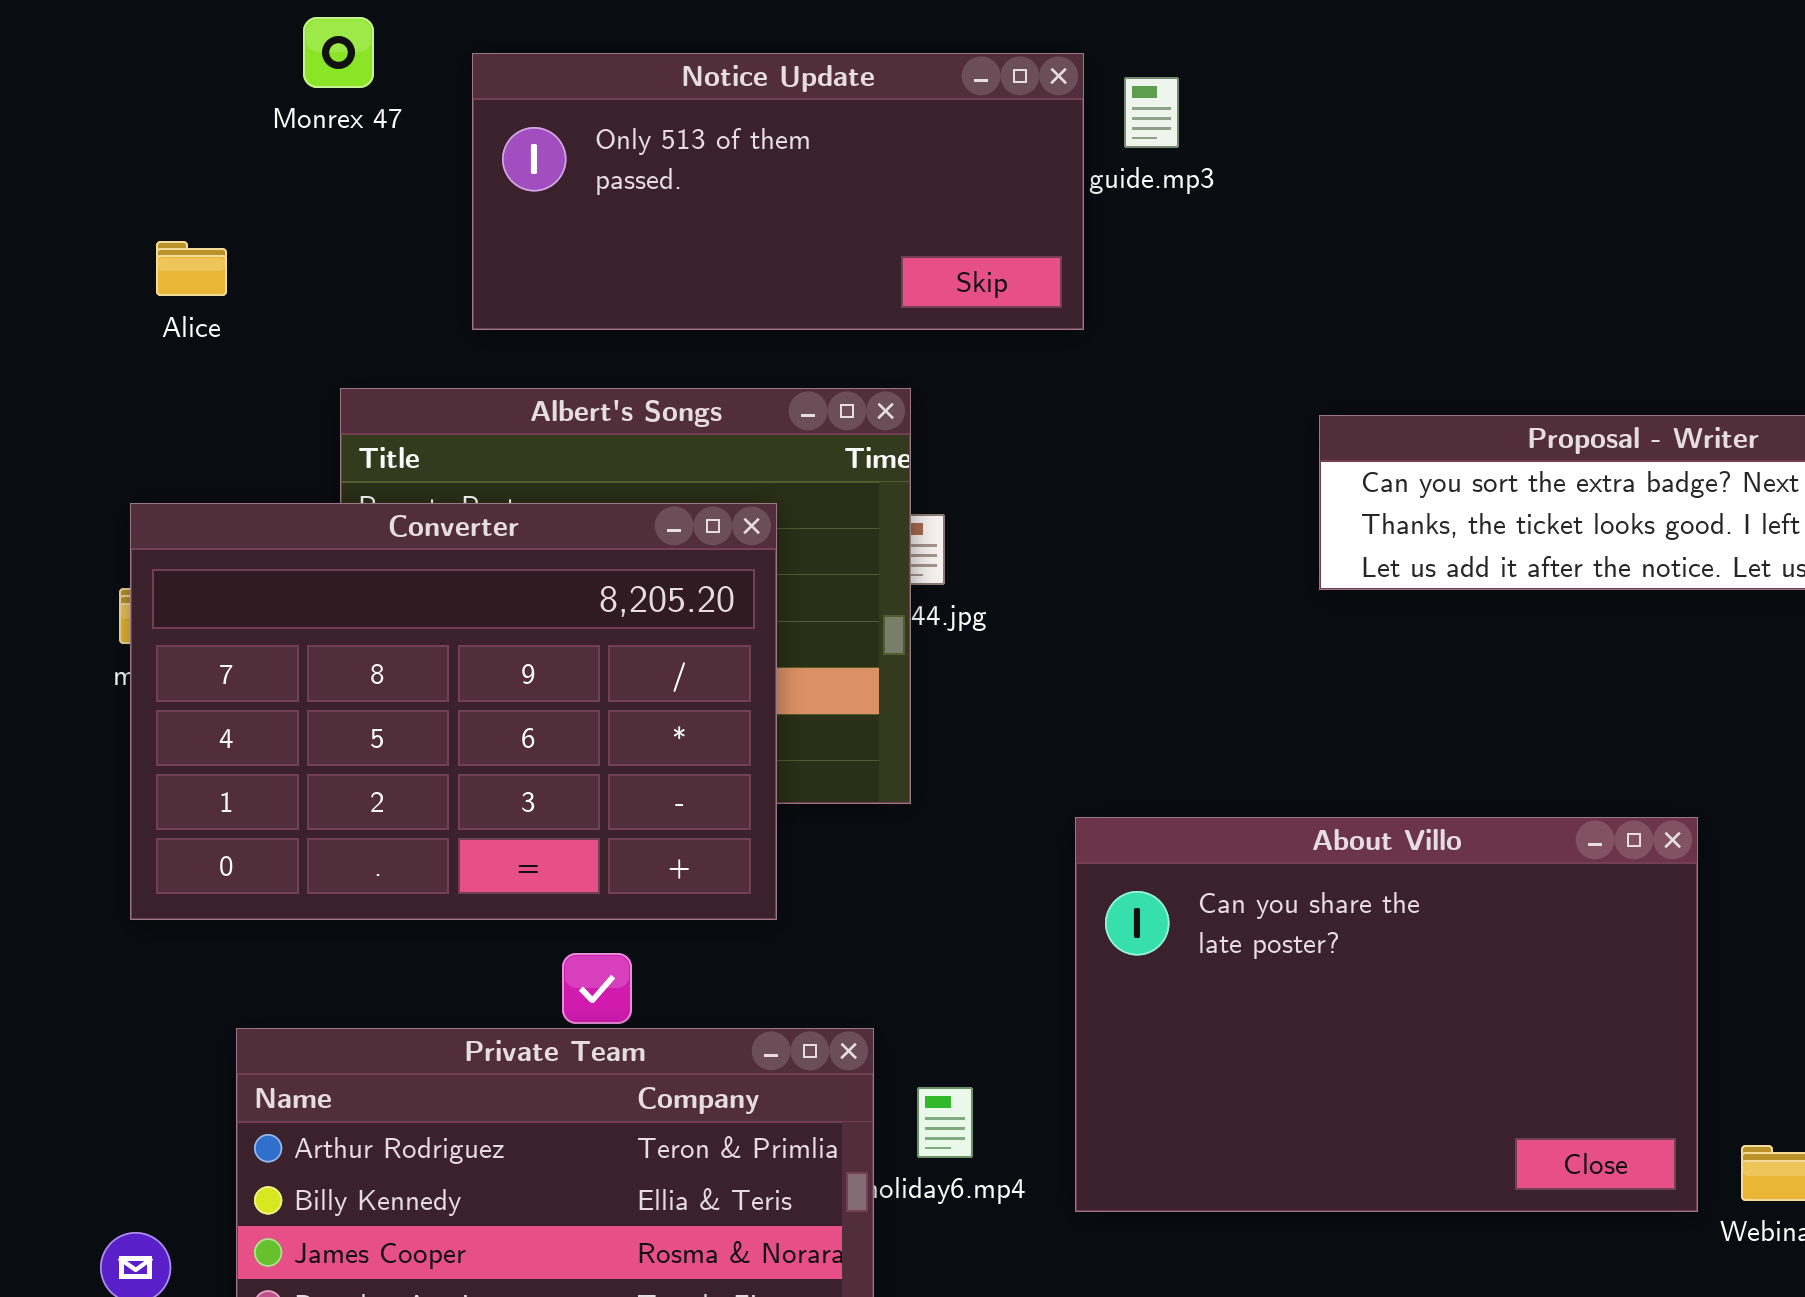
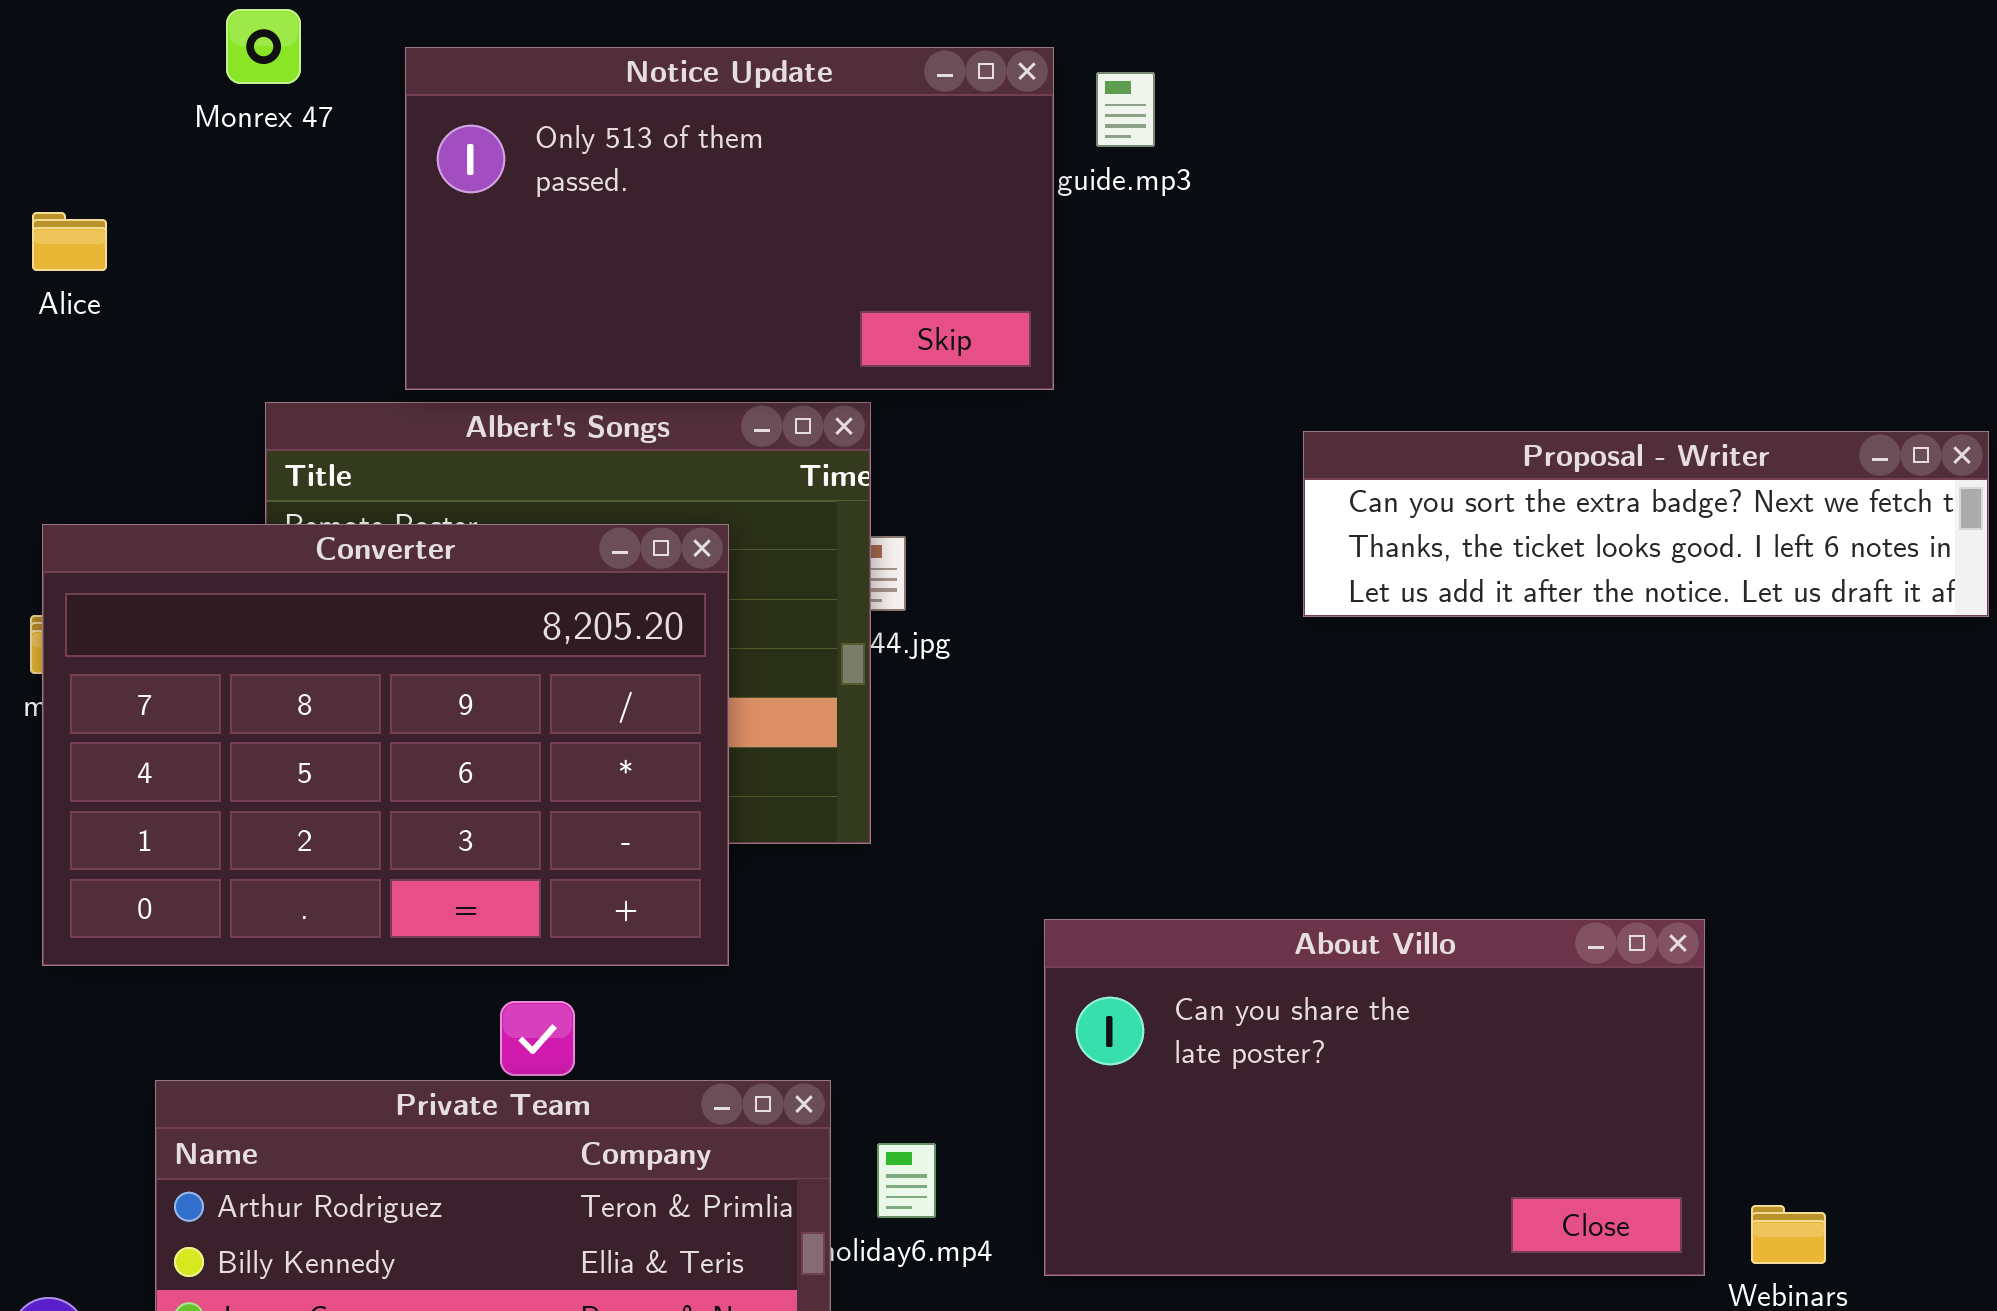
Notice Update: [472,53,1084,330] -> [405,47,1054,390], resized
Alice: [156,241,227,296] -> [32,212,107,271], moved
About Villo: [1075,817,1698,1212] -> [1044,919,1705,1276], resized

